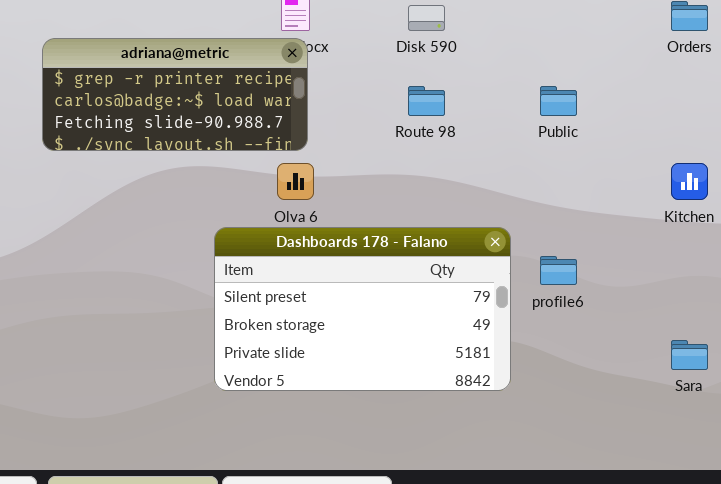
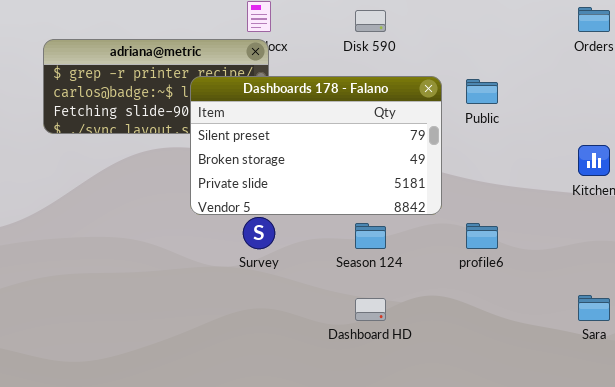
Dashboards 178 - Falano: [214,227,511,391] -> [190,76,442,215], moved

